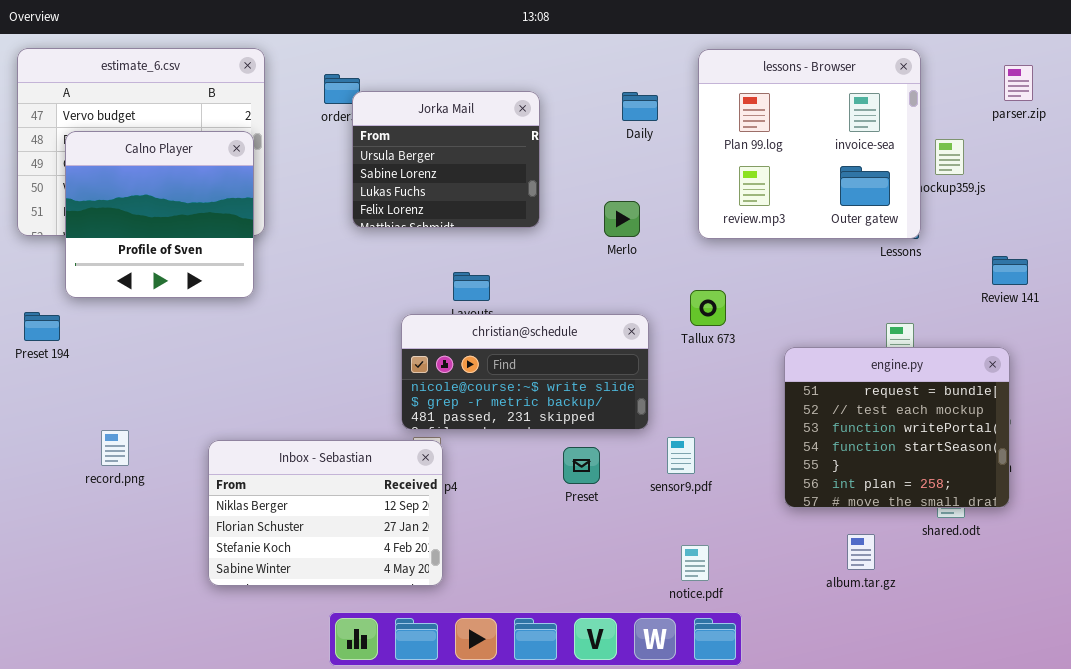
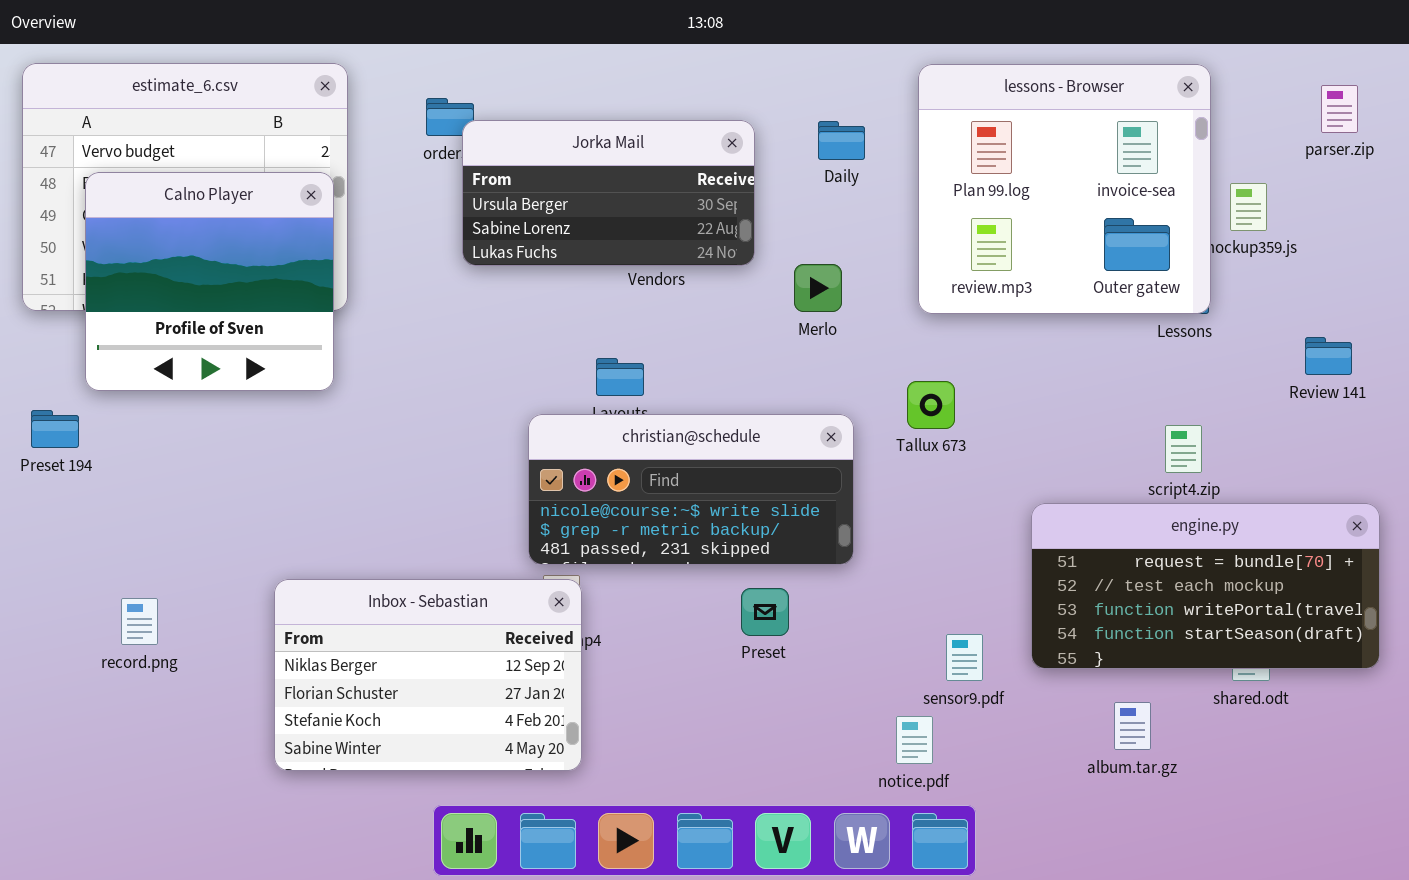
Jorka Mail: [352,91,540,228] -> [462,120,755,266], resized
engine.py: [784,347,1010,508] -> [1031,503,1380,669], resized
record.png: [101,430,129,466] -> [121,598,158,645], moved
sensor9.pdf: [667,437,695,474] -> [946,634,983,681], moved

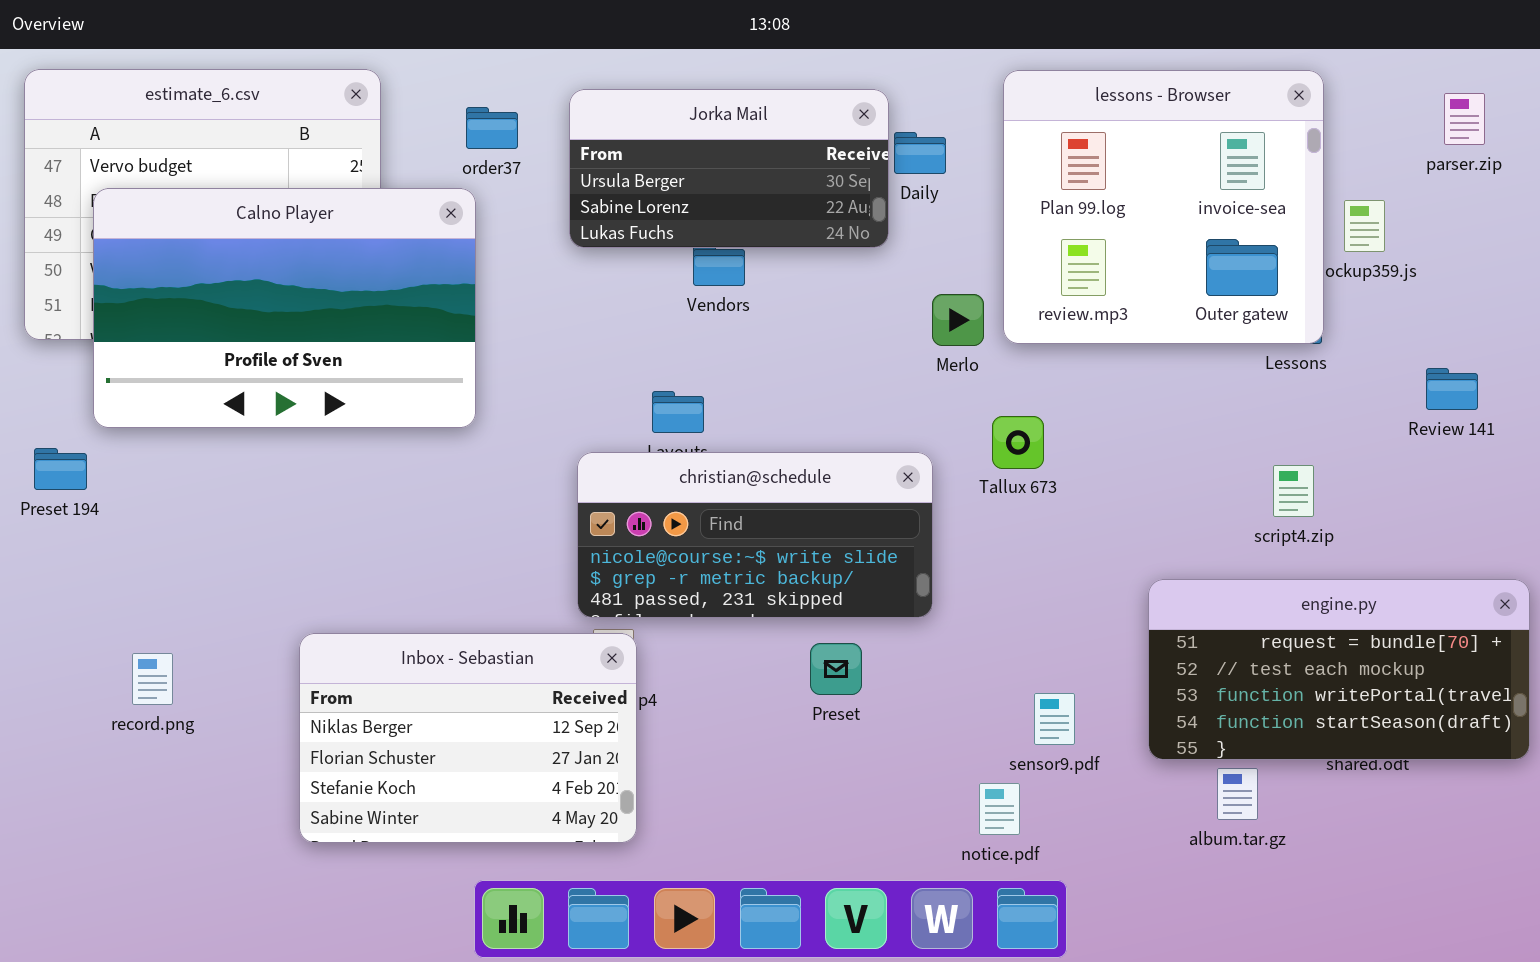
Jorka Mail: [462,120,755,266] -> [569,89,889,248], moved
Calno Player: [85,172,334,391] -> [93,188,476,428], resized
Merlo: [794,264,842,312] -> [932,294,984,346], moved
engine.py: [1031,503,1380,669] -> [1148,579,1530,760], moved

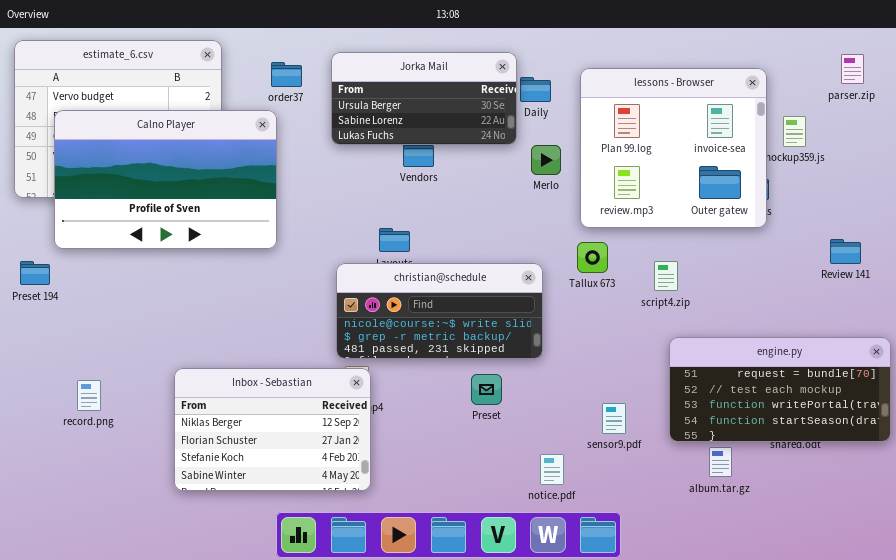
lessons - Browser: [1003,70,1324,344] -> [580,68,767,228], moved
Merlo: [932,294,984,346] -> [531,145,561,175], moved
Review 141: [1426,368,1478,410] -> [830,239,861,264], moved
script4.zip: [1273,465,1314,517] -> [654,261,678,291], moved
notice.pdf: [979,783,1020,835] -> [540,454,564,485], moved

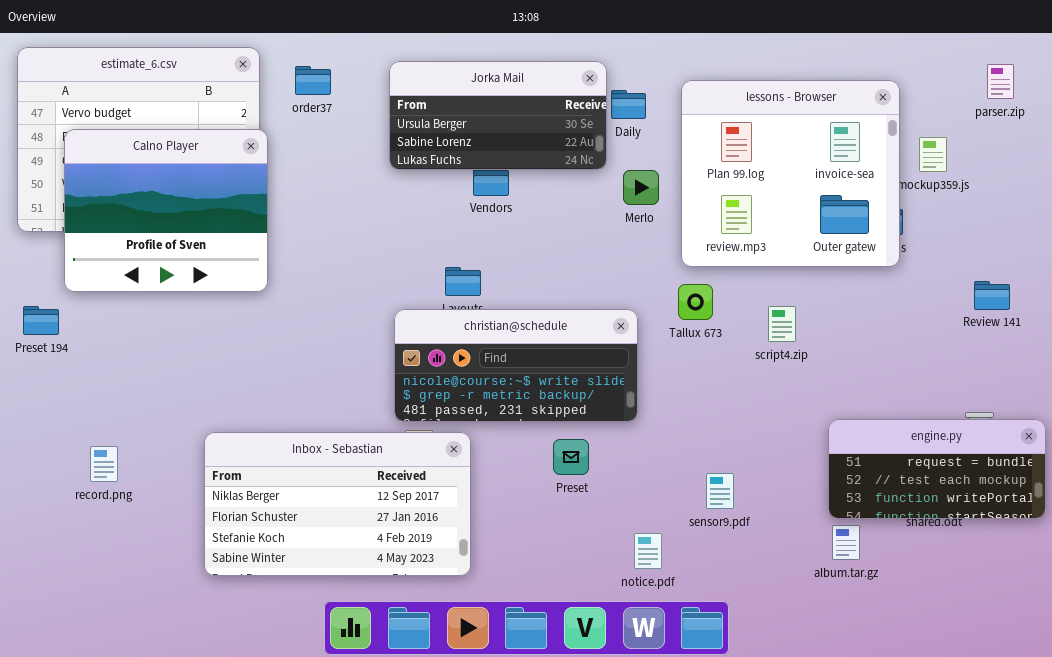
order37: [271,62,302,87] -> [295,66,331,95], moved
Calno Player: [54,110,277,249] -> [64,129,268,292], resized
engine.py: [669,337,891,442] -> [828,419,1046,519], resized
Inbox - Sebastian: [174,368,371,491] -> [204,432,471,576], resized

